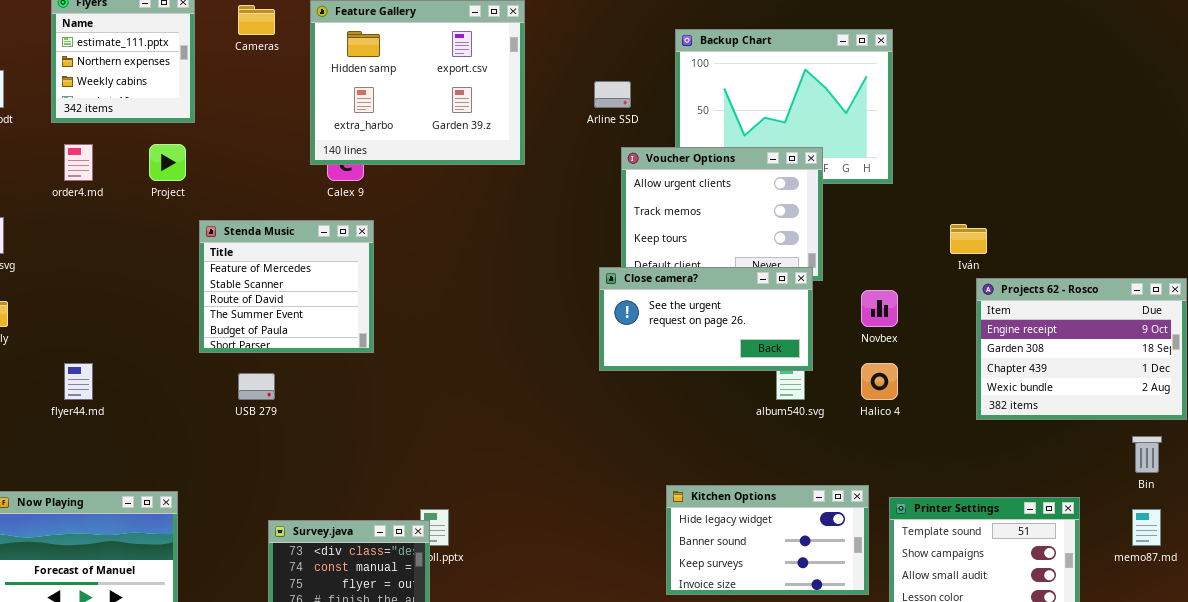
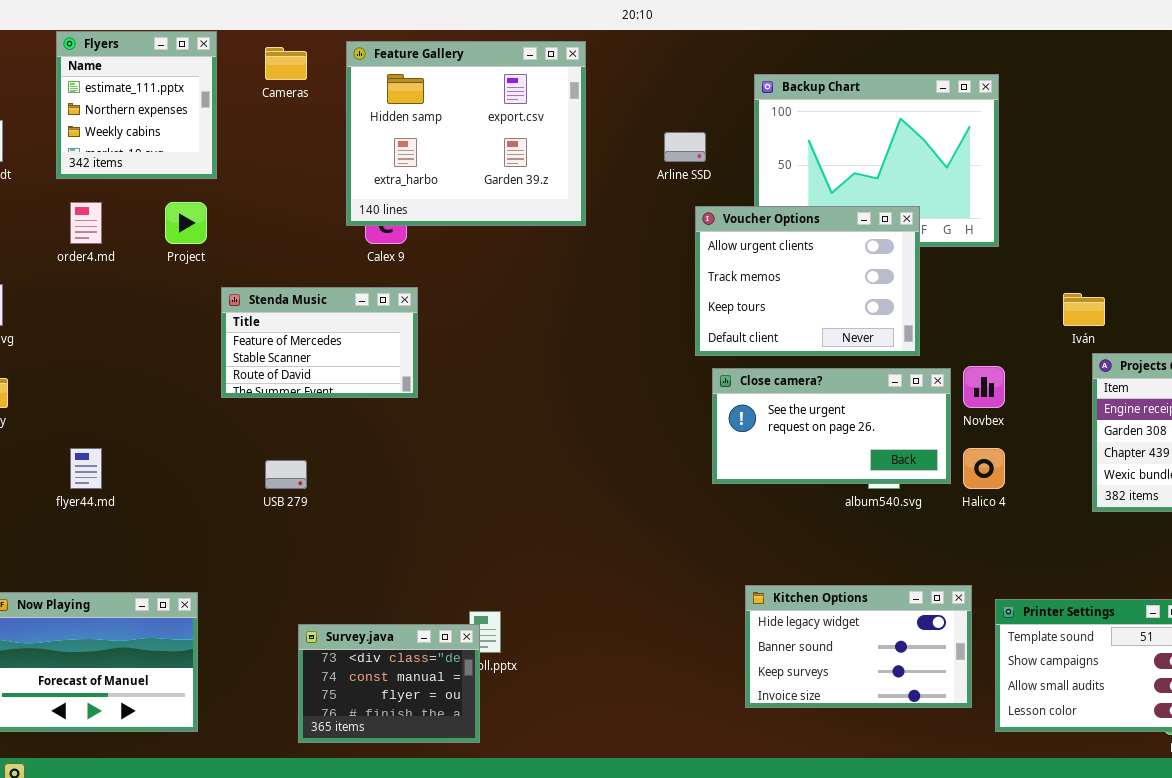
Stenda Music: [199,220,374,353] -> [221,287,418,398], resized
Close camera?: [599,267,813,371] -> [712,368,951,484], moved

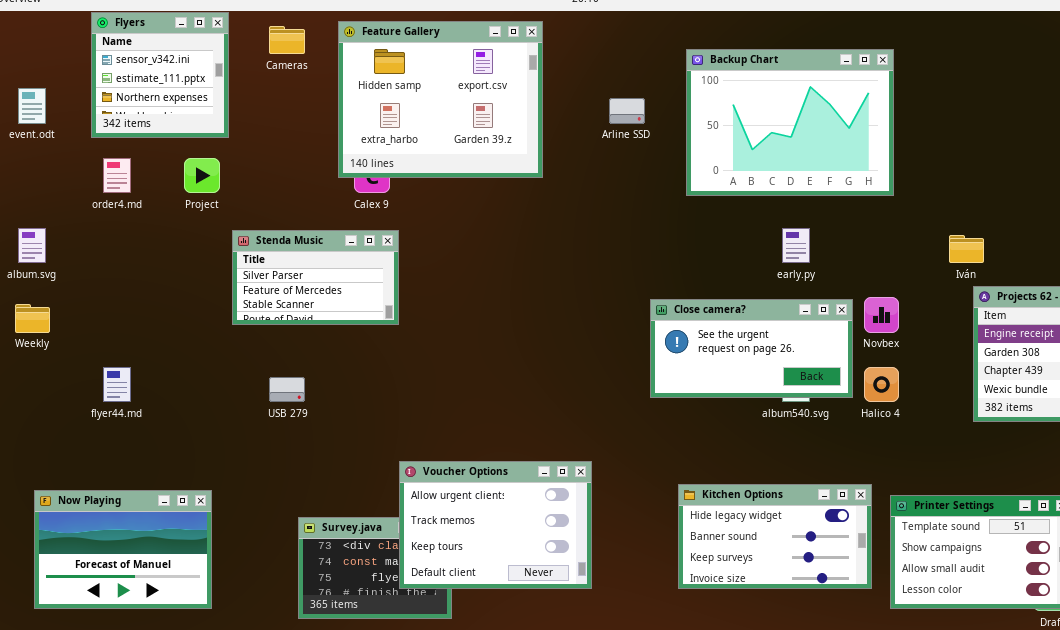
Flyers: [56,31,217,179] -> [91,12,229,138], scrolled up 1 row
Voucher Options: [695,206,920,356] -> [399,461,592,589], moved
Stenda Music: [221,287,418,398] -> [232,230,399,325], scrolled up 1 row

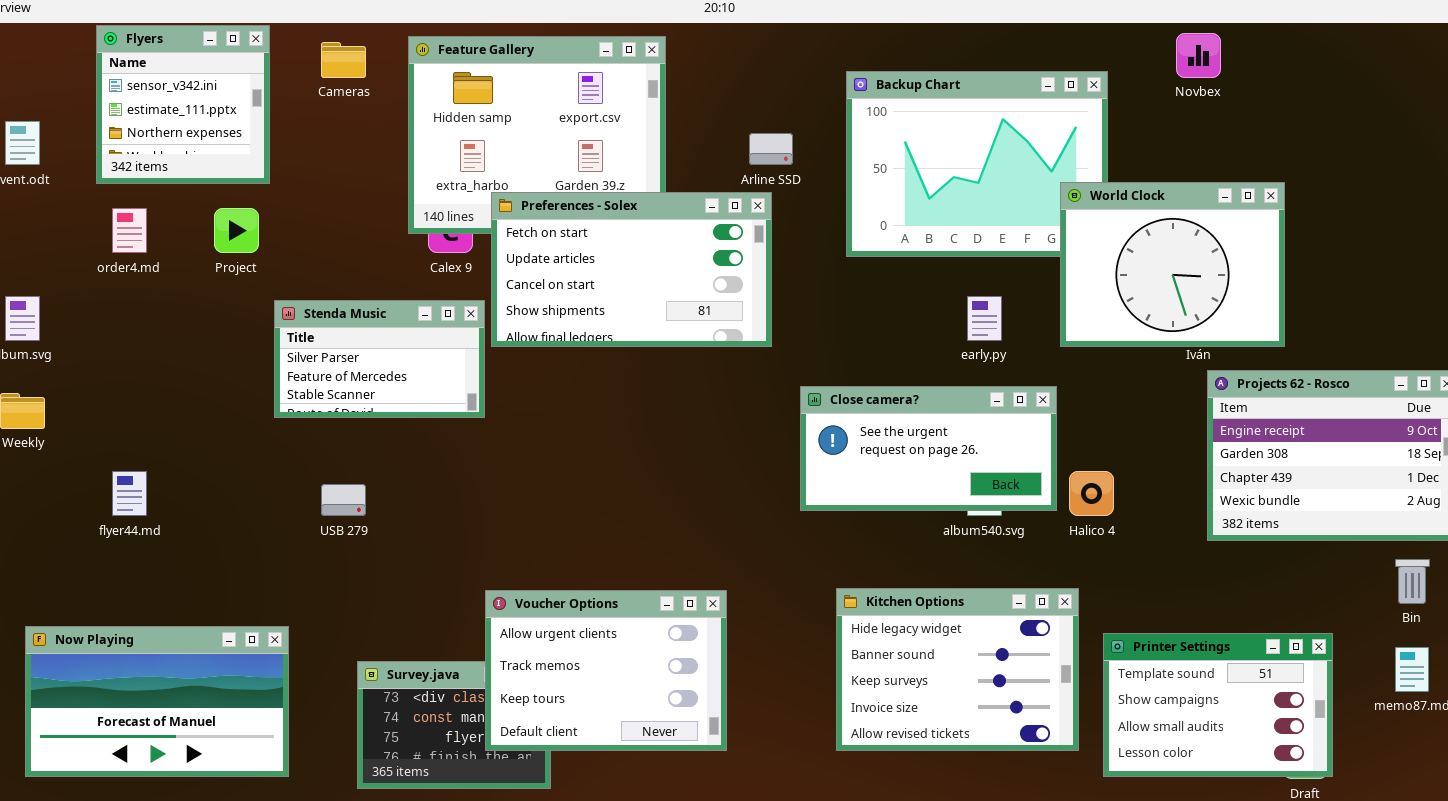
World Clock: none -> [1060,182,1285,347], opened
Preferences - Solex: none -> [491,192,772,347], opened
Novbex: [864,297,899,333] -> [1176,33,1221,78], moved
Kitchen Options: [678,484,872,589] -> [836,588,1079,751], resized
Now Playing: [34,490,212,609] -> [25,626,289,777], resized

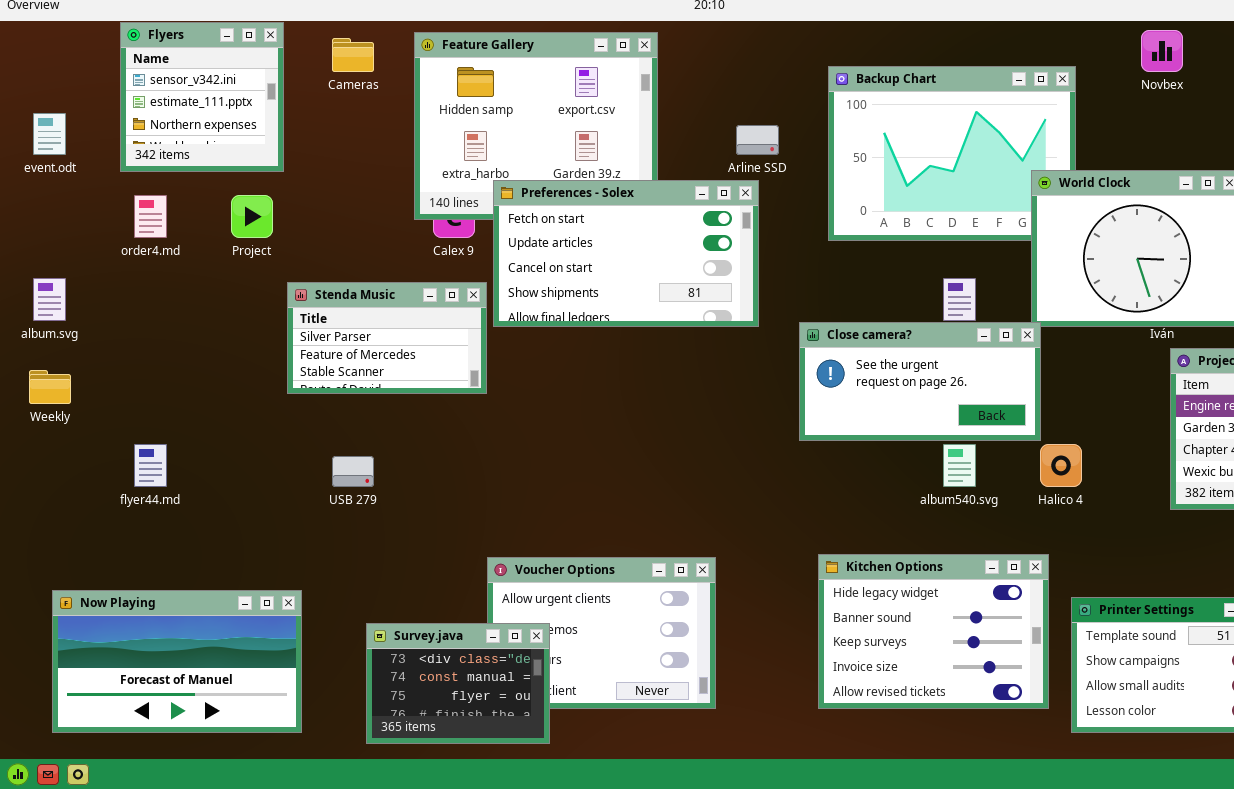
Close camera?: [800,386,1057,511] -> [799,322,1041,441], moved
Survey.java: [357,661,551,789] -> [366,623,550,744], raised

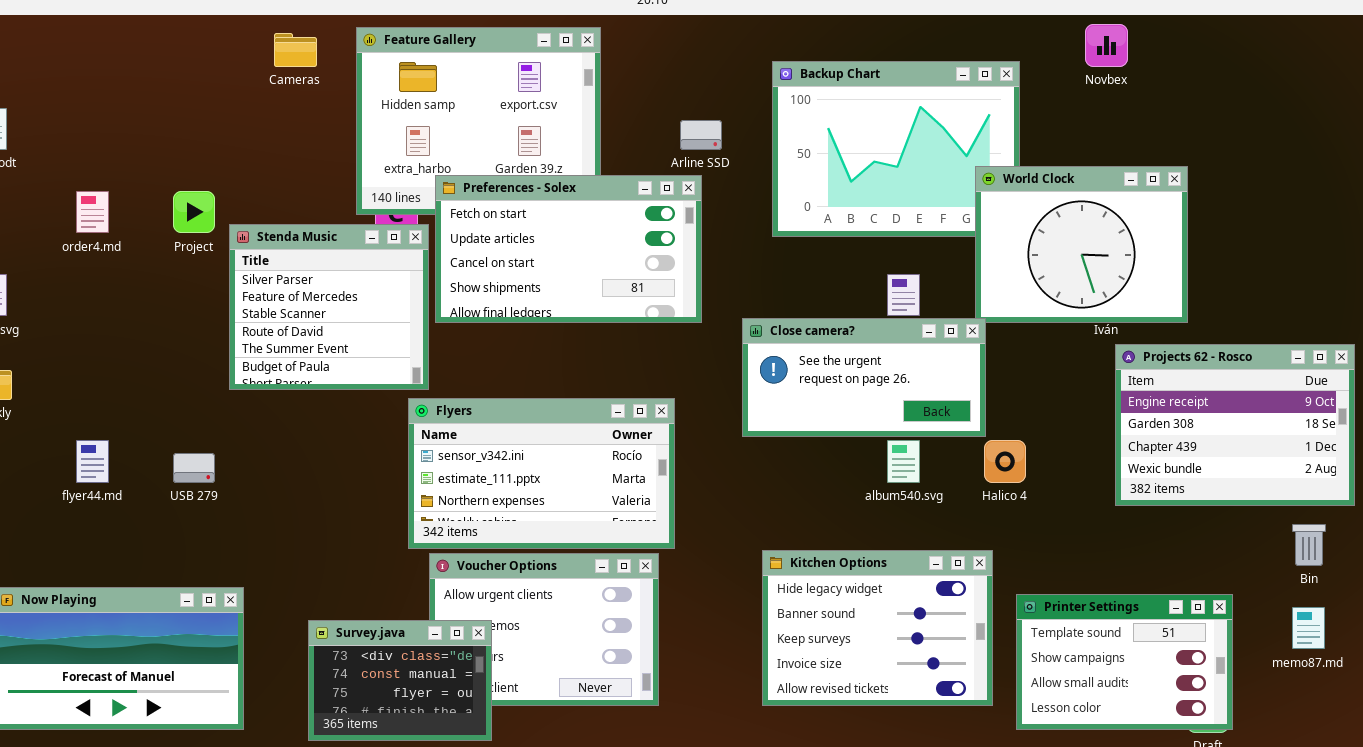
Flyers: [120,22,284,172] -> [408,398,675,549], moved, resized
Stenda Music: [287,282,487,394] -> [229,224,429,390], resized
USB 279: [332,456,374,487] -> [173,453,215,483], moved

